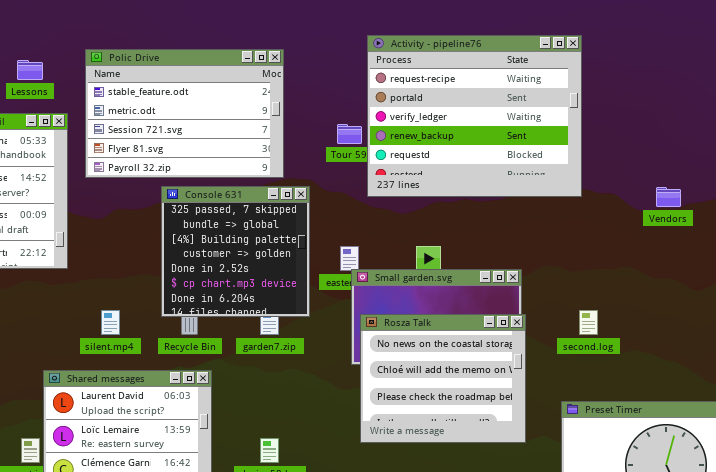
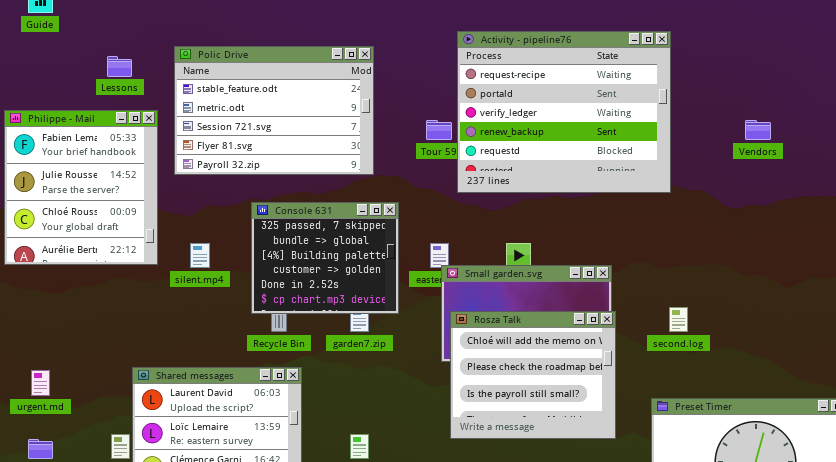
Console 631: [161,186,310,317] -> [251,202,399,314], resized
Vendors: [656,187,681,207] -> [745,120,771,140], moved
silent.mp4: [101,310,120,335] -> [190,243,210,268], moved
Rosza Talk: [360,314,526,443] -> [450,311,616,439], scrolled down 1 row

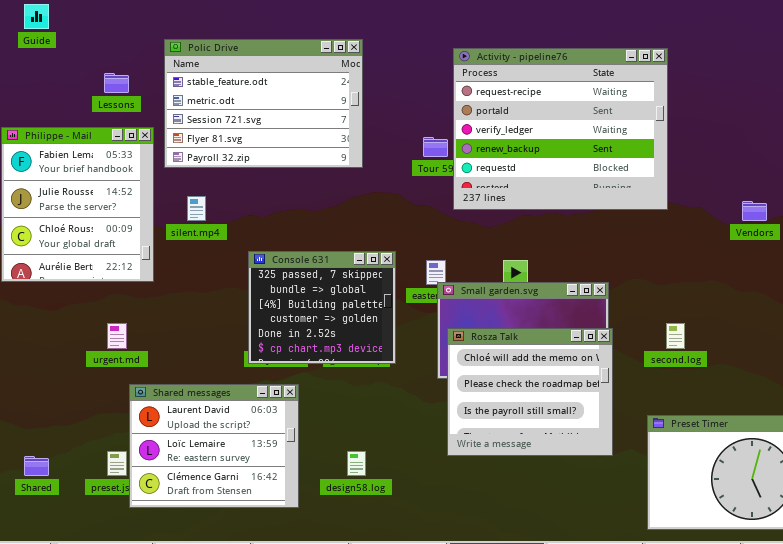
Polic Drive: [174,46,374,175] -> [164,39,363,168], moved
Vendors: [745,120,771,140] -> [742,201,767,221], moved
Console 631: [251,202,399,314] -> [248,251,396,364], moved
silent.mp4: [190,243,210,268] -> [187,196,206,221], moved
urgent.md: [31,370,50,396] -> [107,323,127,349], moved

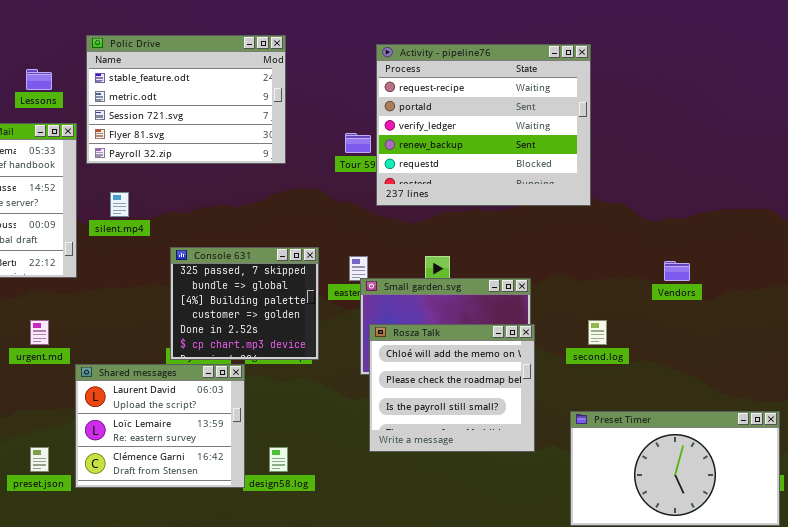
Vendors: [742,201,767,221] -> [664,261,690,281], moved
Shared messages: [129,384,299,508] -> [75,364,245,488], moved

